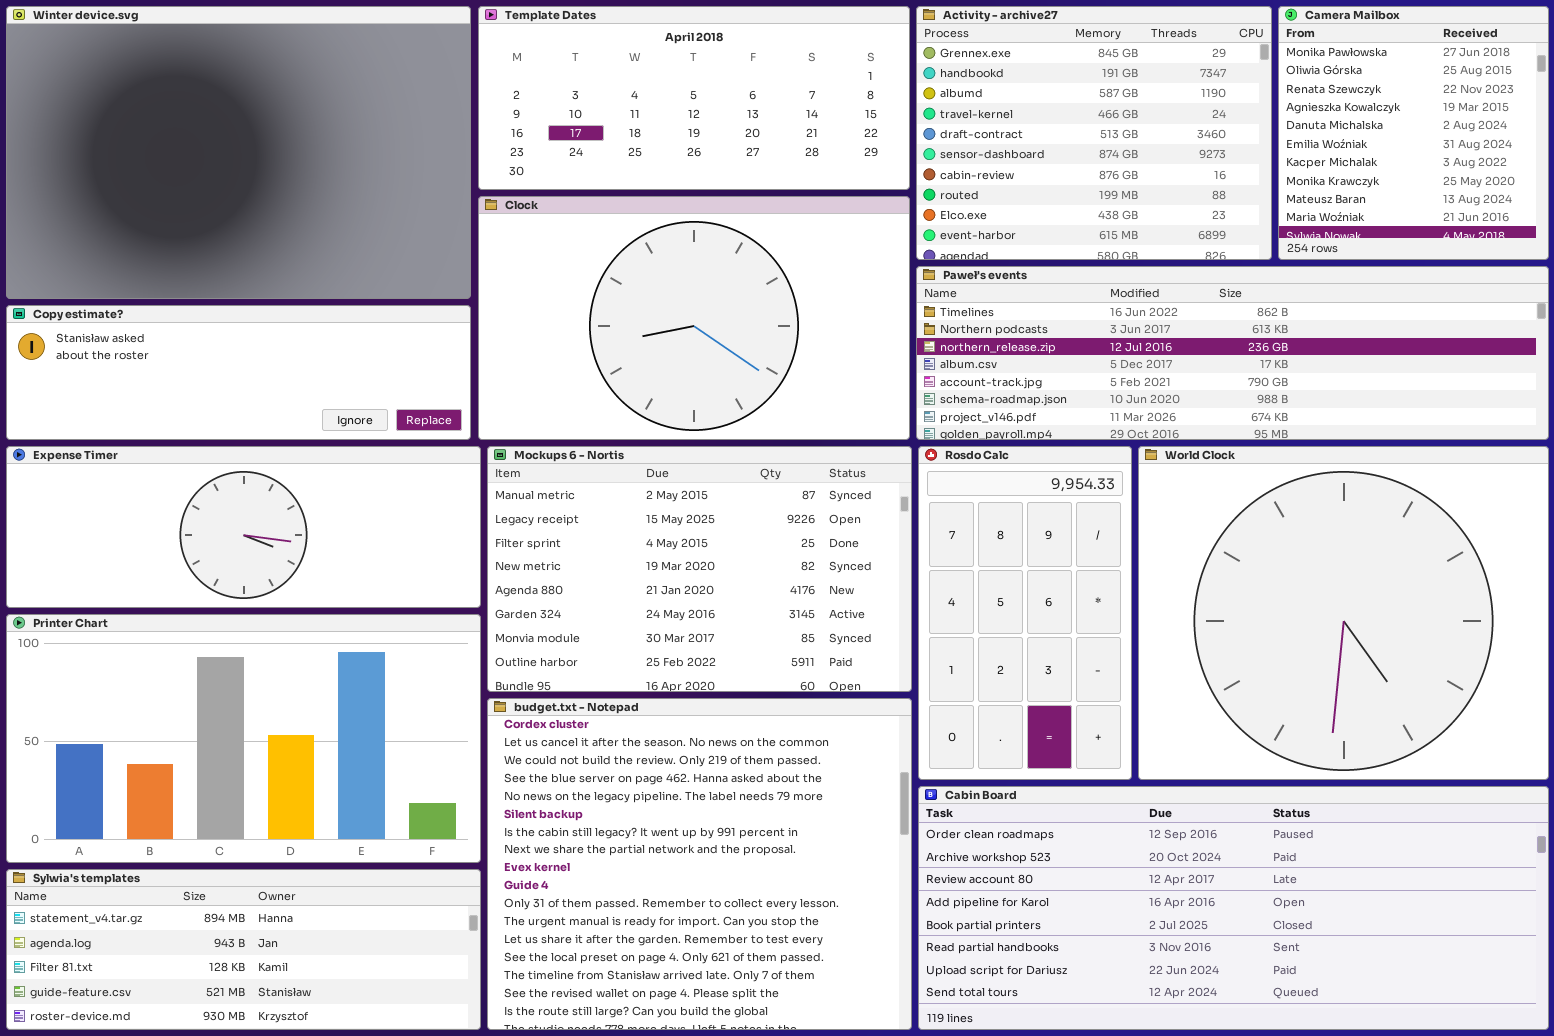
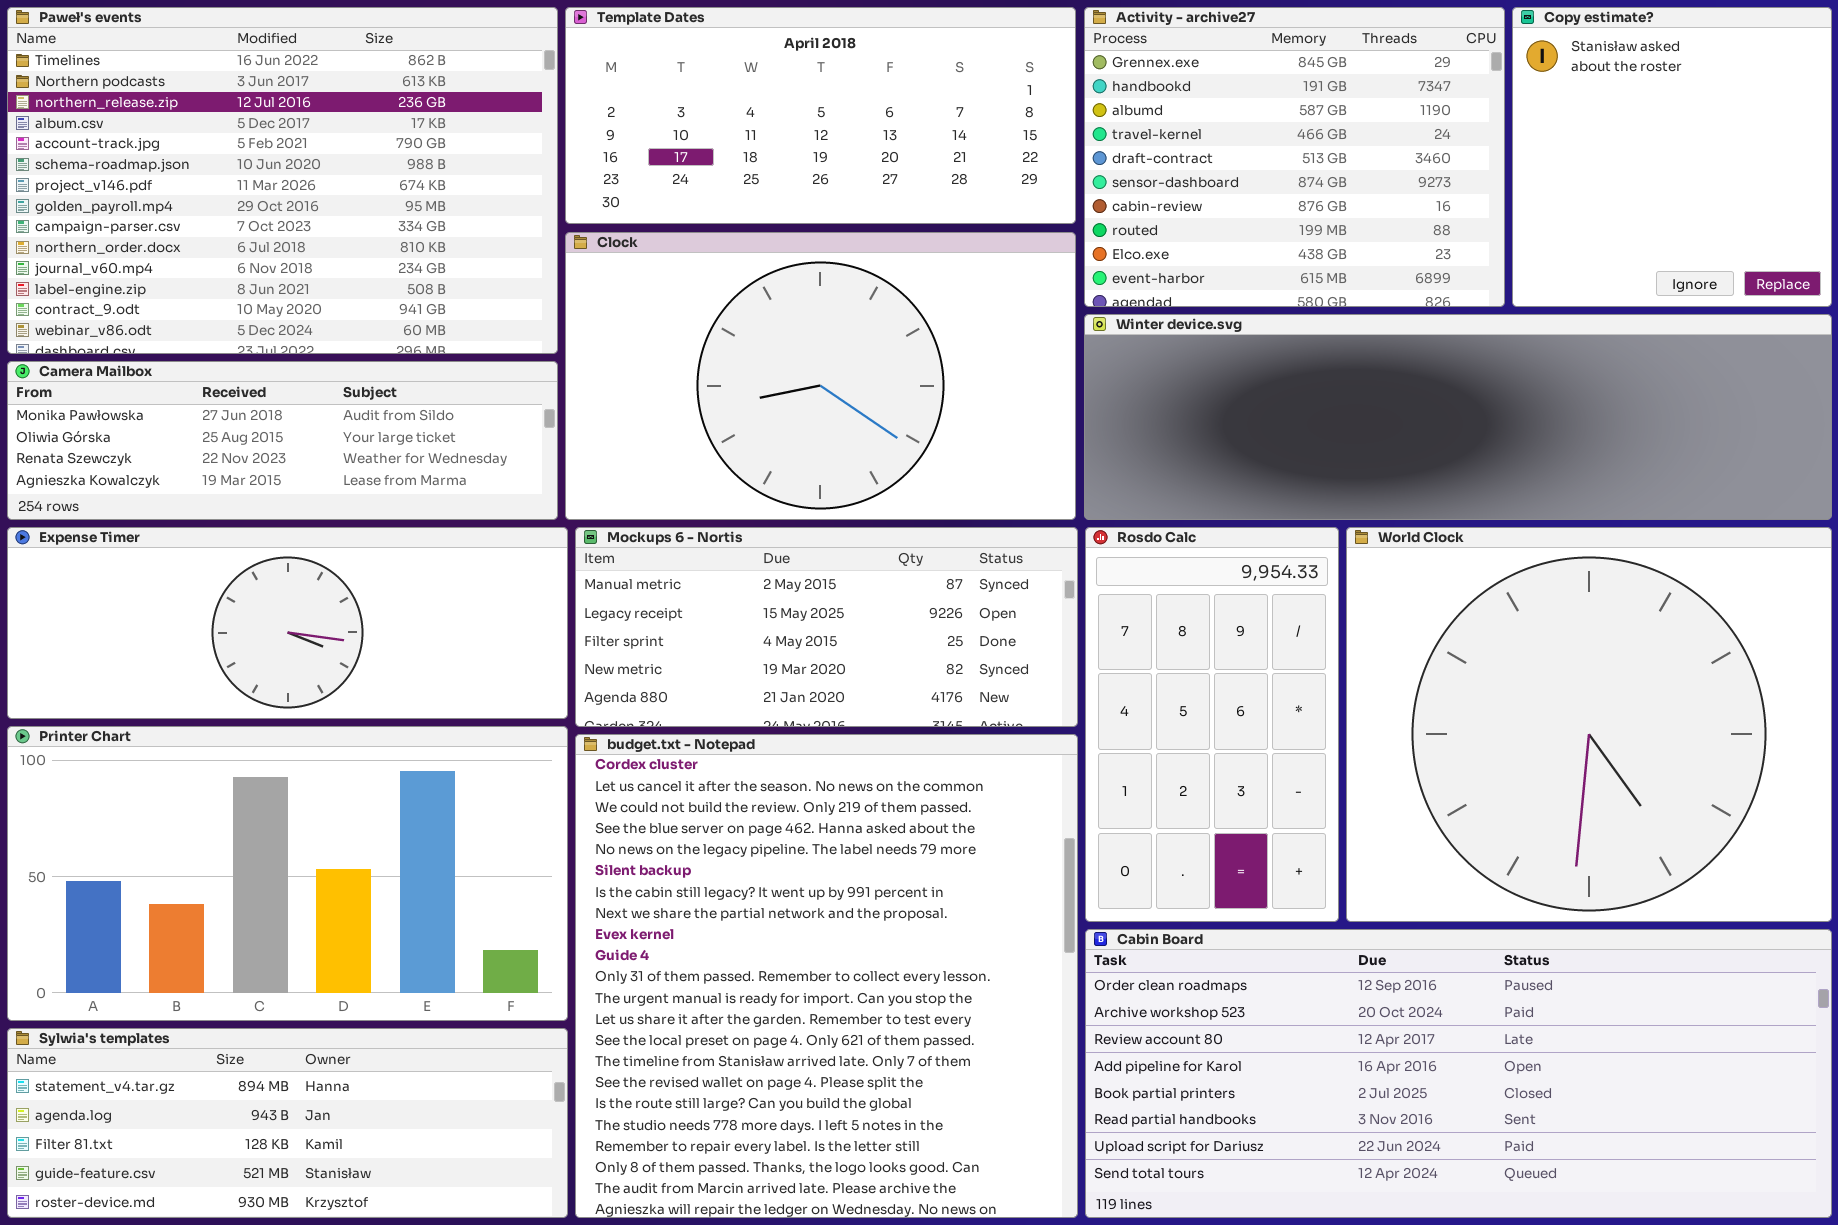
Winter device.svg: [6,6,471,299] -> [1084,314,1832,520], moved, resized
Camera Mailbox: [1278,6,1549,260] -> [7,361,558,520], moved, resized
Paweł's events: [916,266,1549,440] -> [7,7,558,354], moved, resized
Copy estimate?: [6,305,471,440] -> [1512,7,1832,307], moved, resized
Mockups 6 - Nortis: [487,446,912,692] -> [575,527,1078,727], resized
budget.txt - Notepad: [487,698,912,1030] -> [575,734,1078,1218], resized

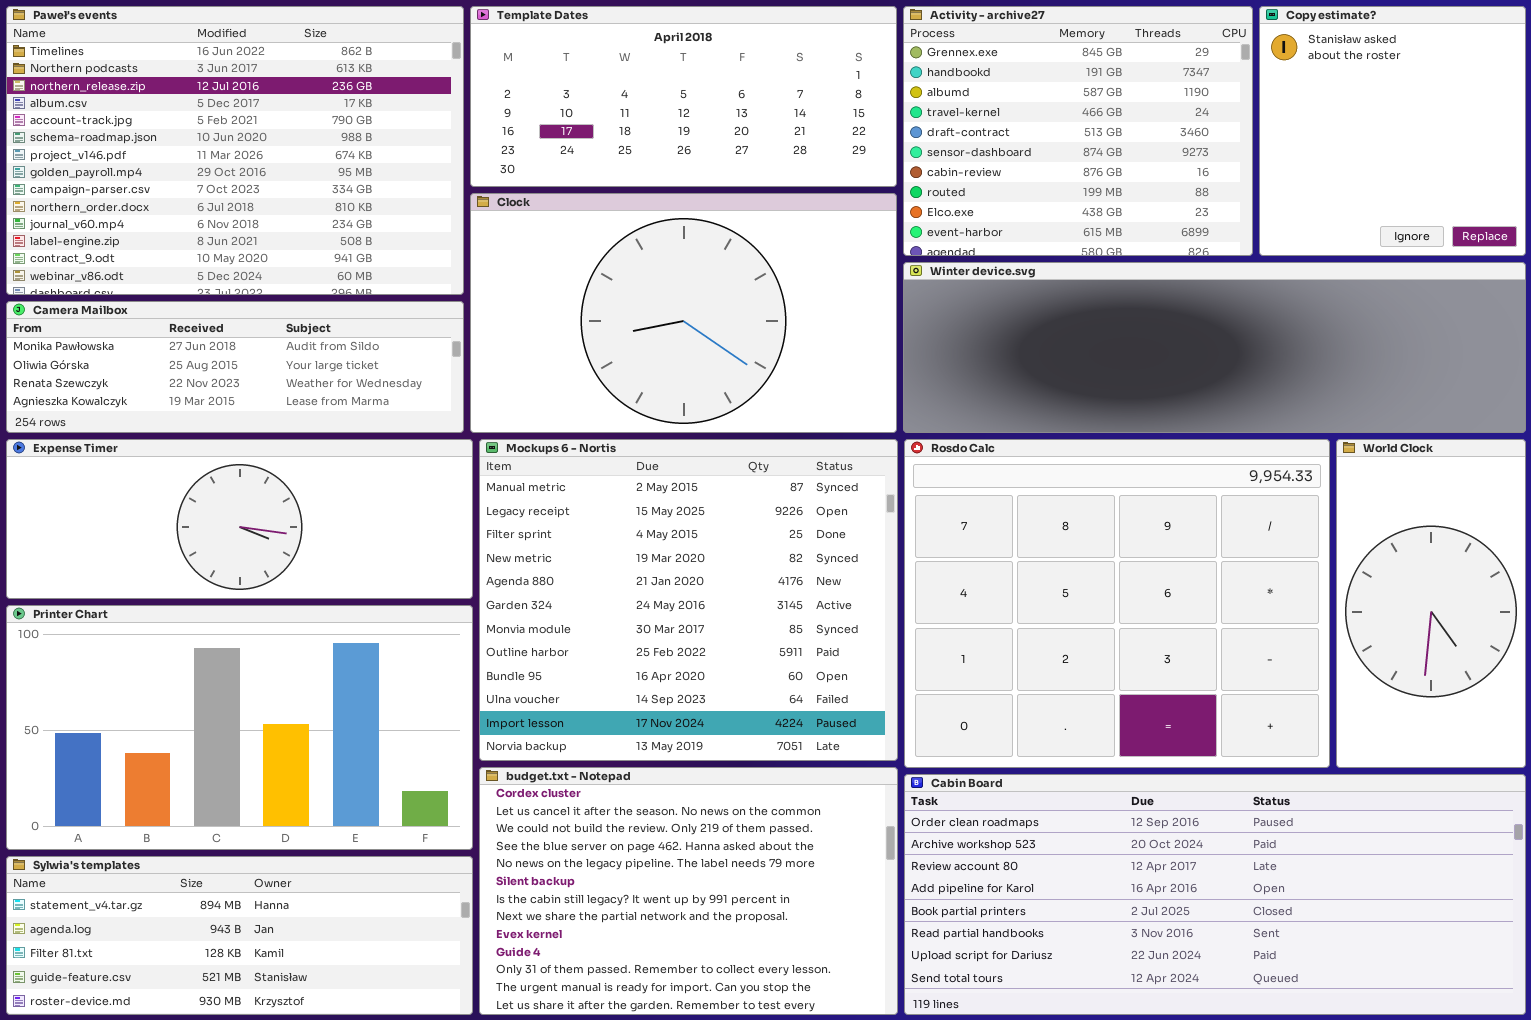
Mockups 6 - Nortis: [575,527,1078,727] -> [479,439,898,761], resized
Rosdo Calc: [1085,527,1339,922] -> [904,439,1330,768], resized
World Clock: [1346,527,1832,922] -> [1336,439,1526,768], resized
budget.txt - Notepad: [575,734,1078,1218] -> [479,767,898,1015], resized

